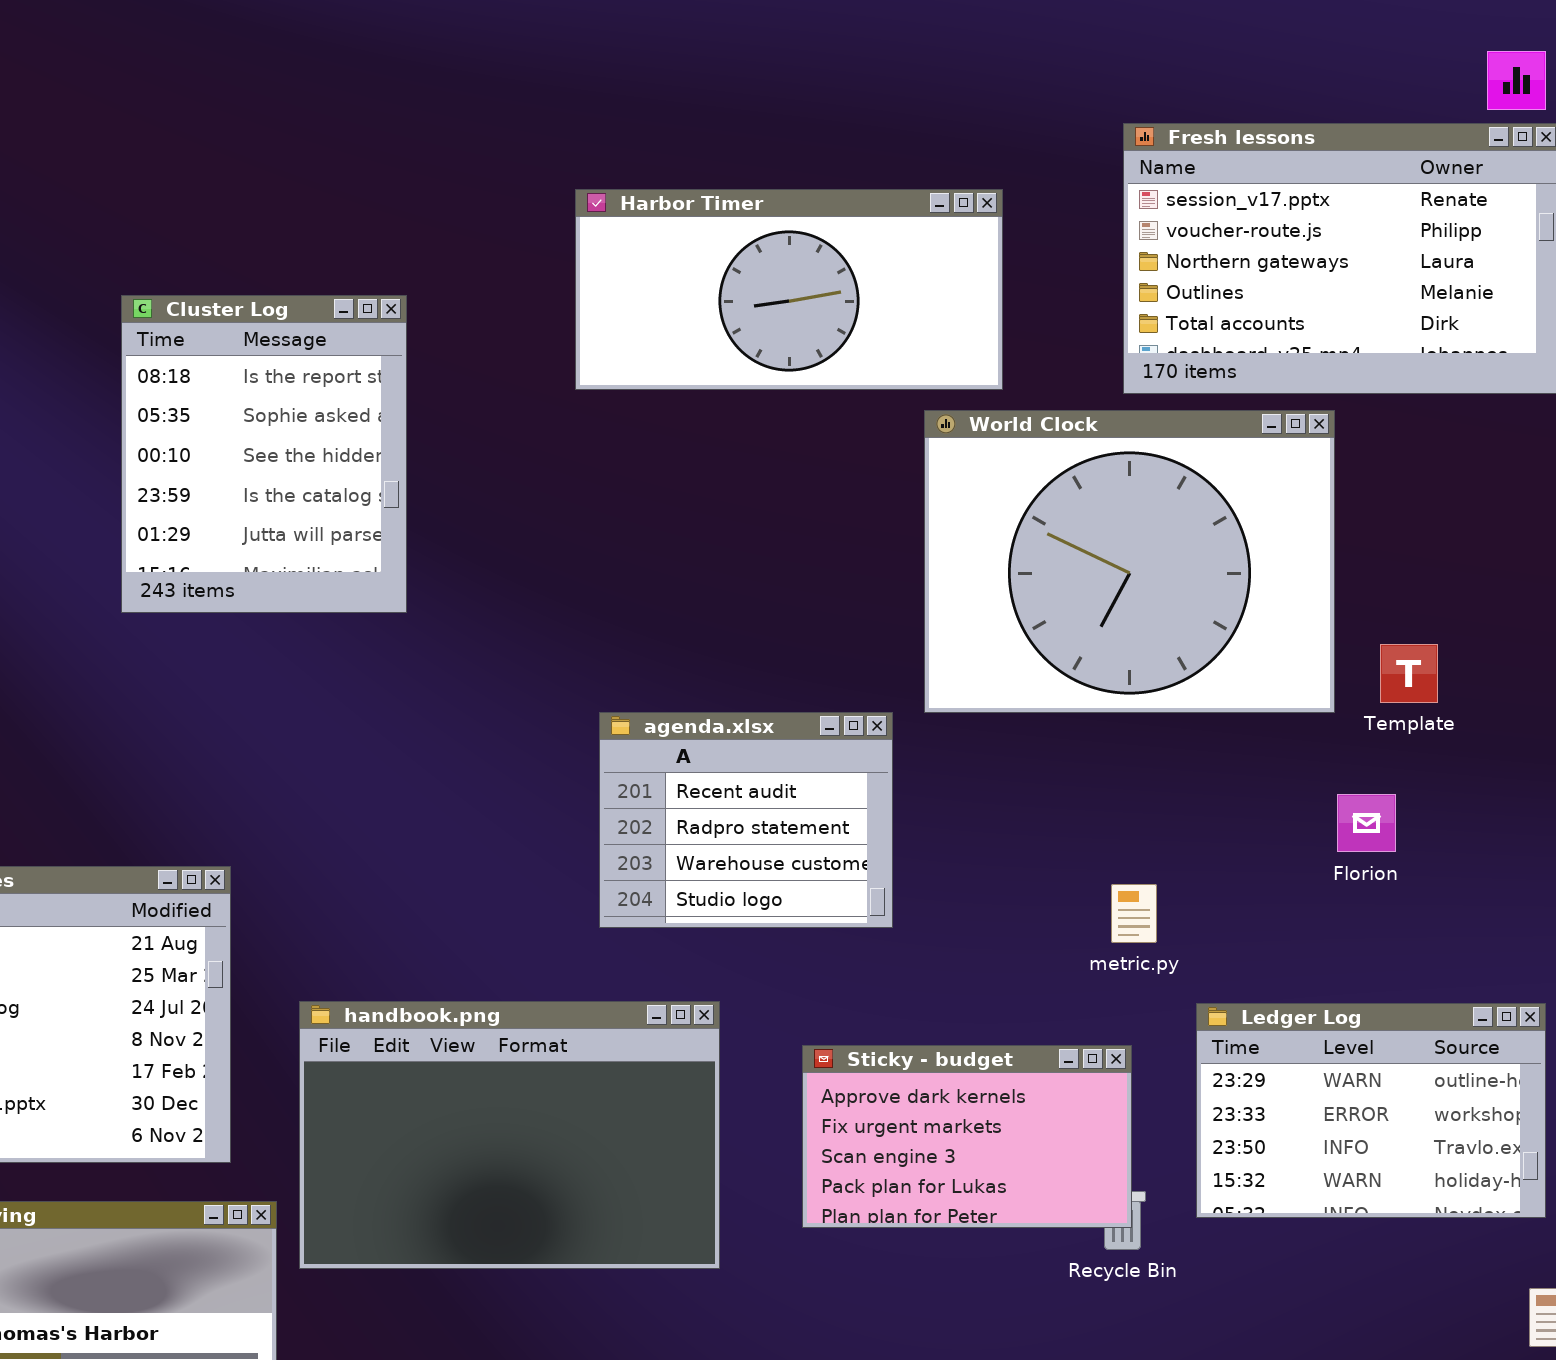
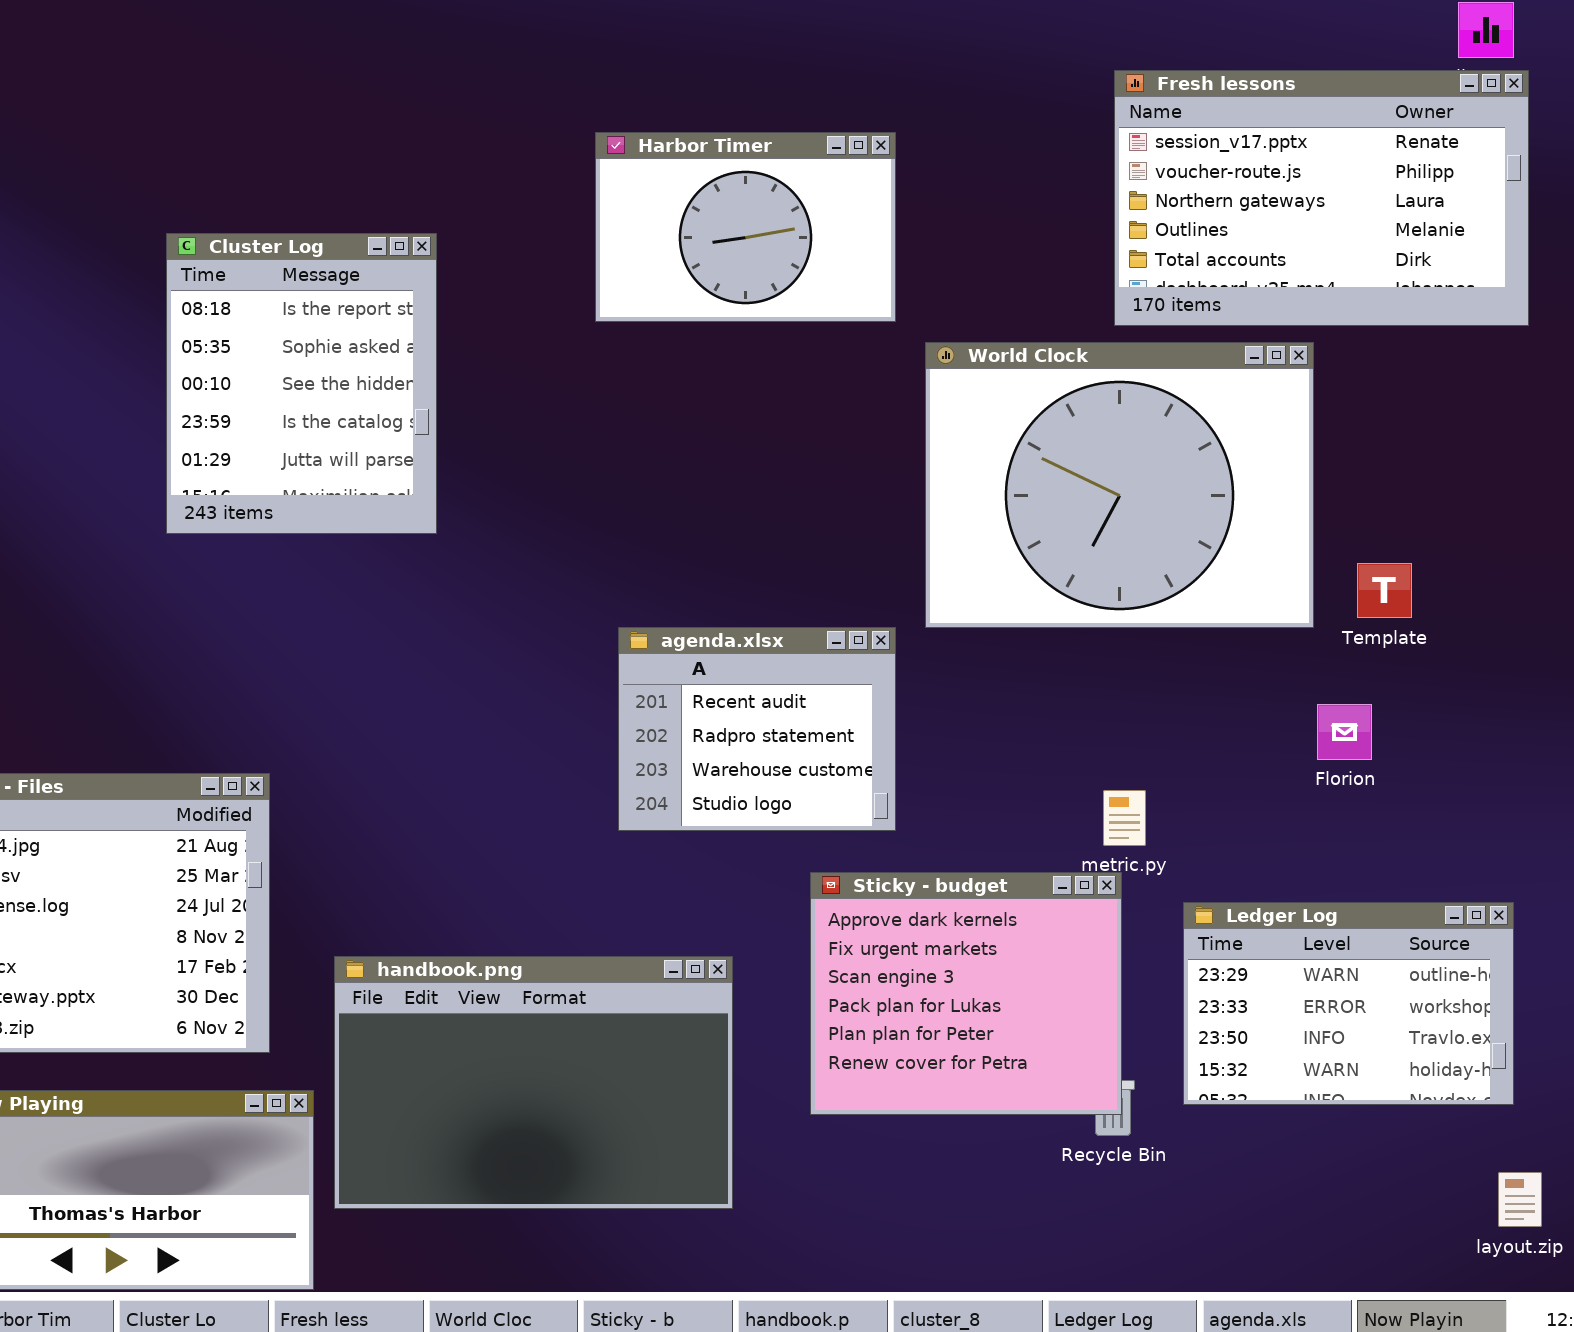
Harbor Timer: [575,189,1003,390] -> [595,132,896,322], resized
handbook.png: [299,1001,720,1269] -> [334,956,733,1209], moved
Sticky - budget: [802,1045,1132,1228] -> [810,872,1122,1115], resized

